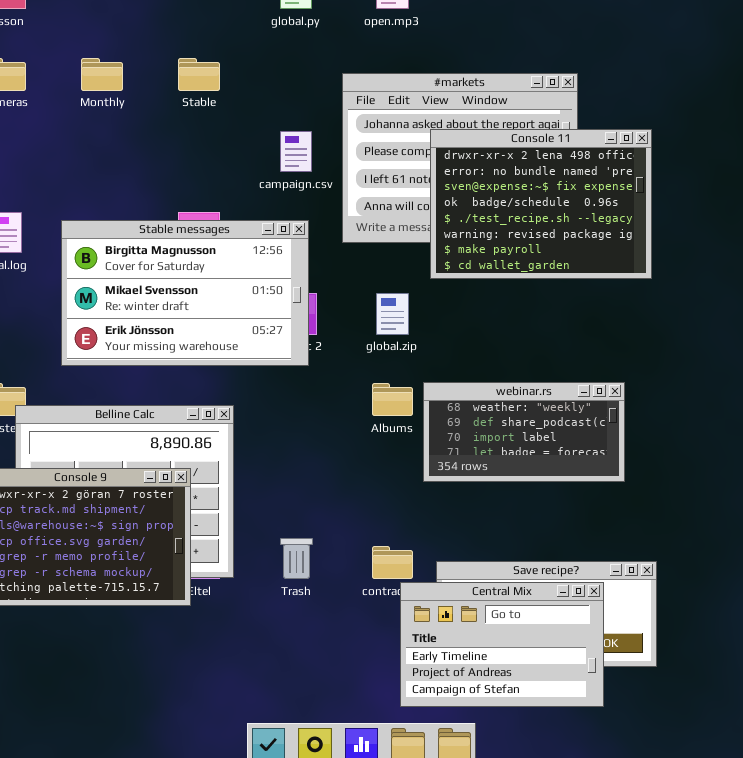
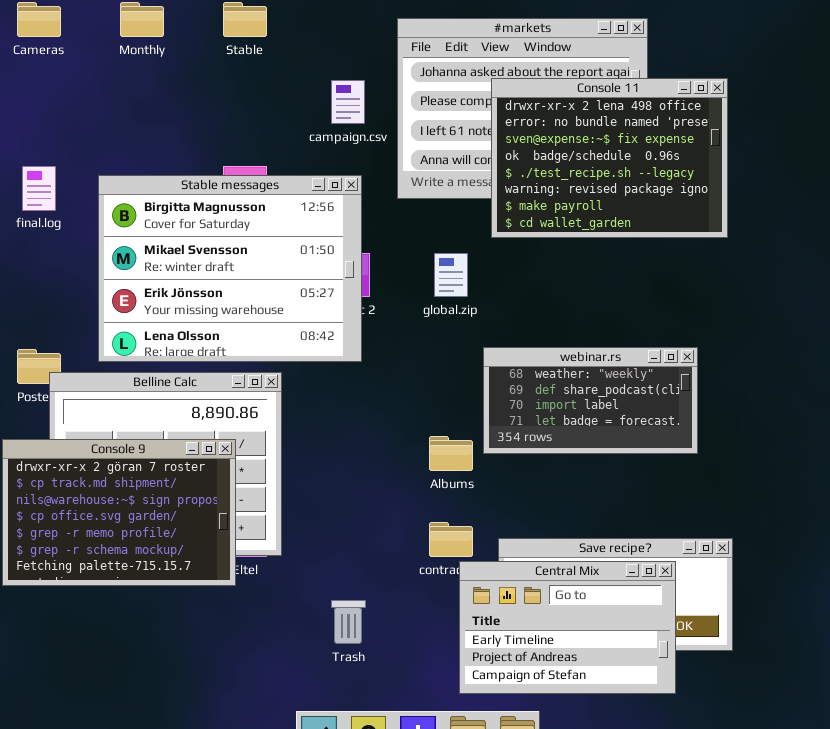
Stable messages: [61,220,309,366] -> [98,175,362,362], resized
Albums: [372,383,413,416] -> [429,436,473,471], moved
Trash: [280,538,313,579] -> [331,600,366,644], moved

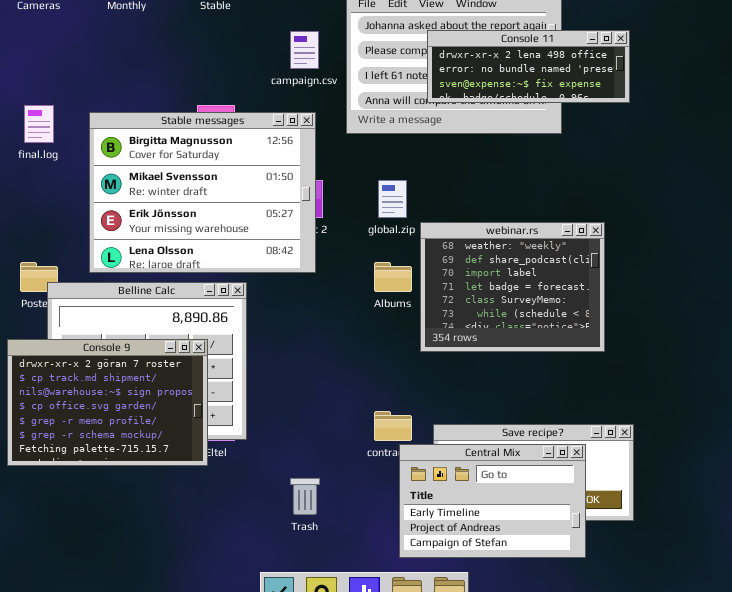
Console 11: [491,78,728,238] -> [427,30,630,103], resized
webinar.rs: [483,347,698,454] -> [420,222,605,352], resized
Albums: [429,436,473,471] -> [374,262,412,292], moved

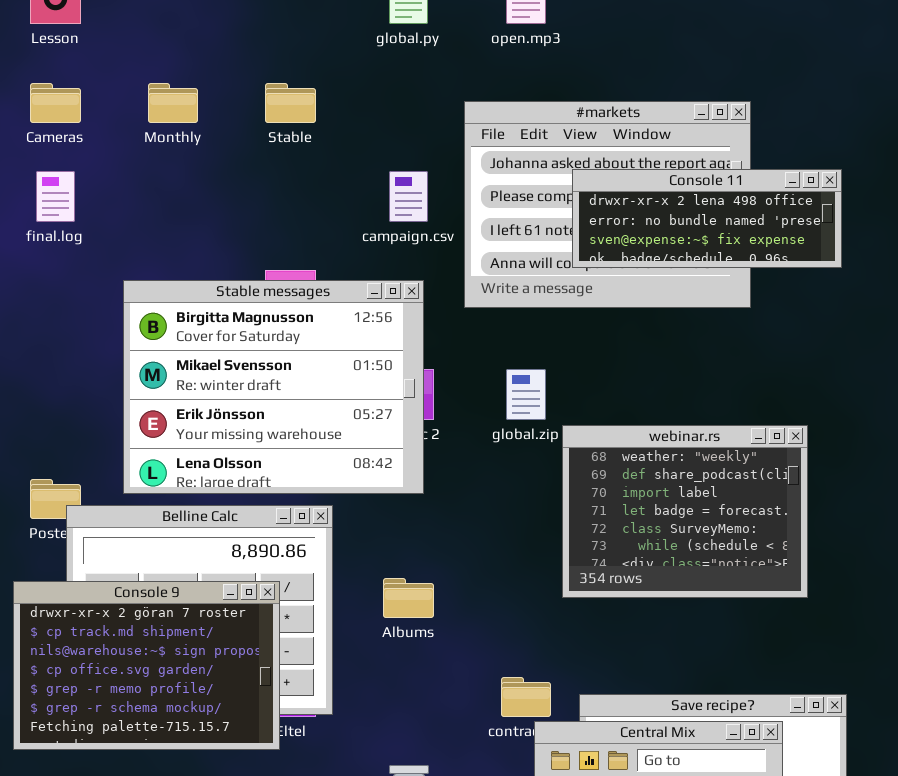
final.log: [24,105,54,143] -> [36,171,75,222], moved
Albums: [374,262,412,292] -> [383,578,434,618], moved

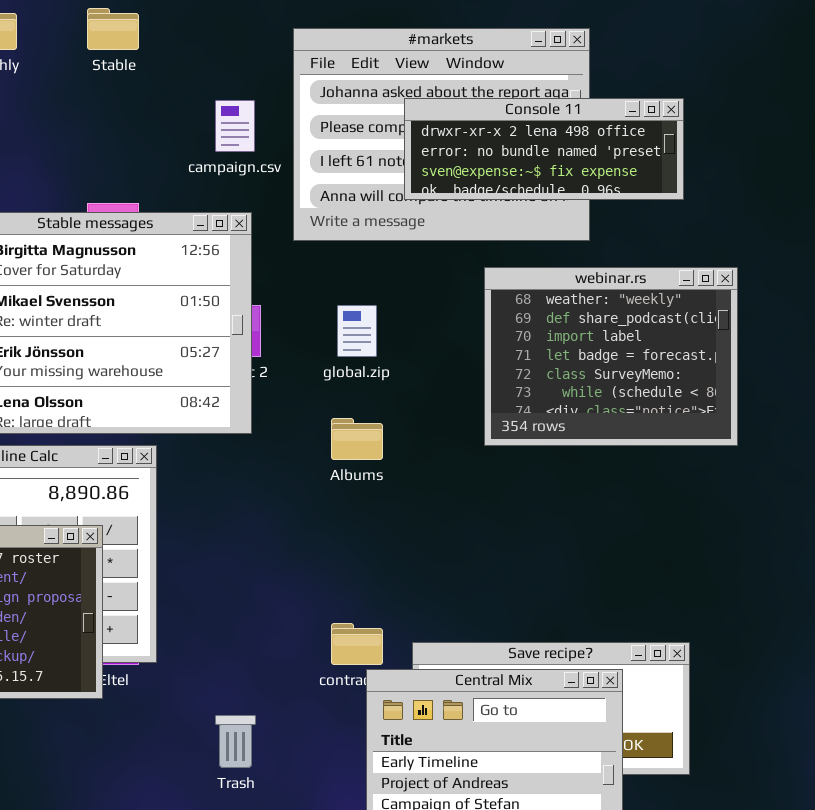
webinar.rs: [562,425,808,598] -> [484,267,738,446], moved
Albums: [383,578,434,618] -> [331,418,383,460], moved

